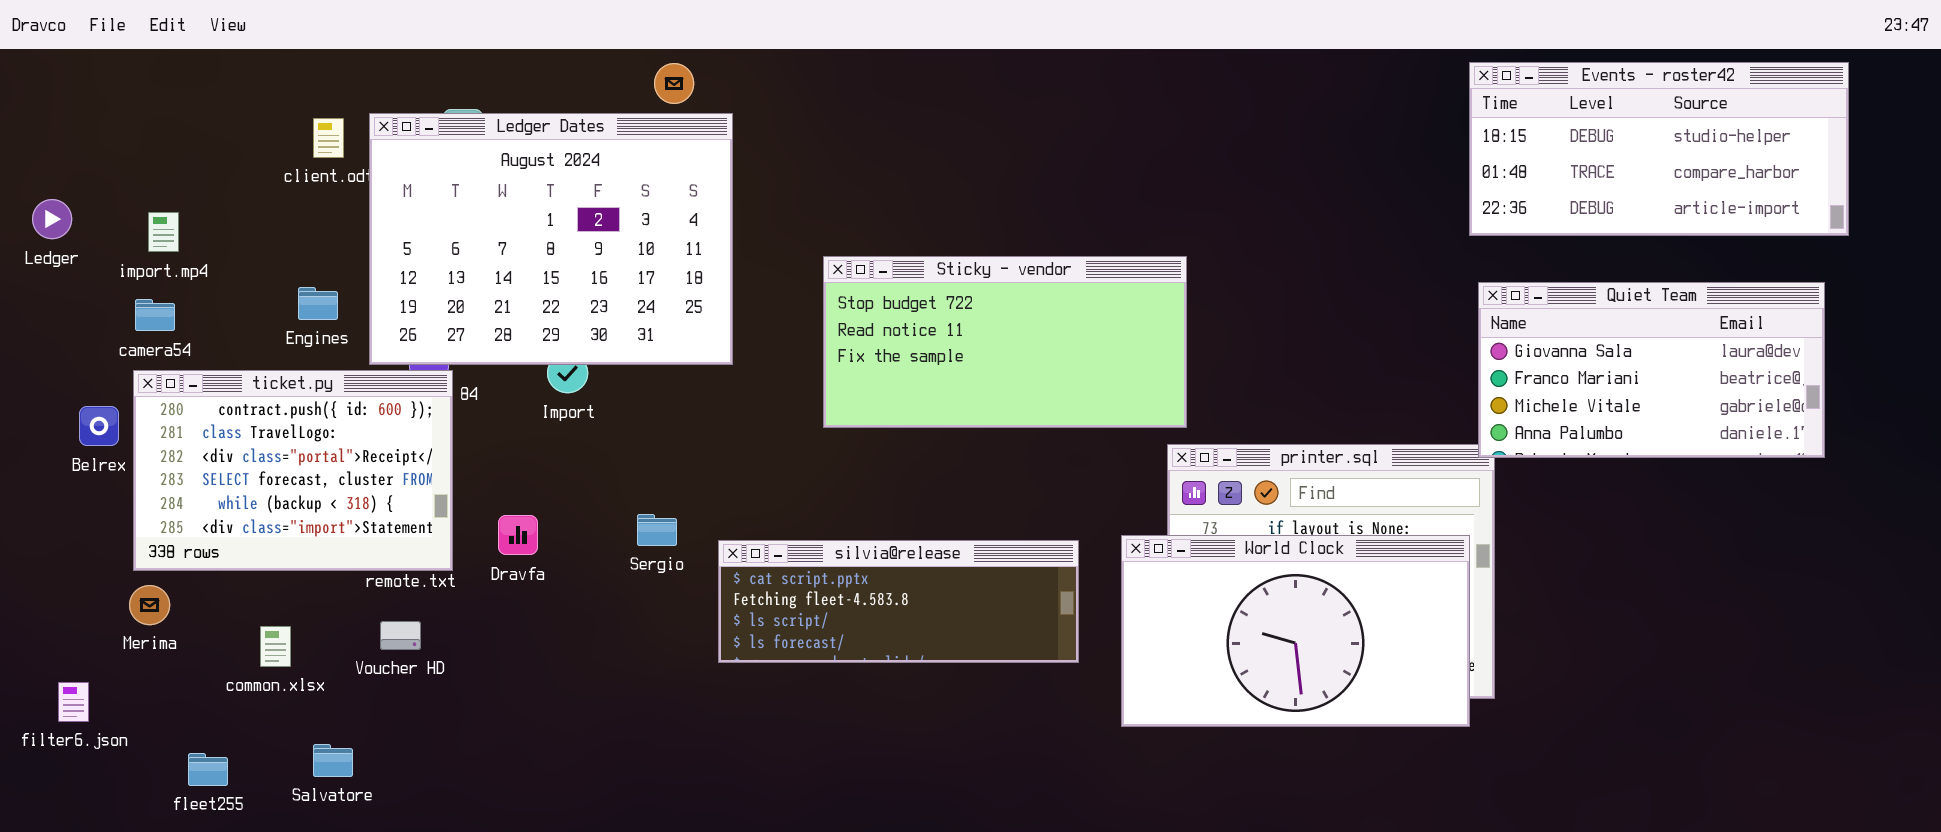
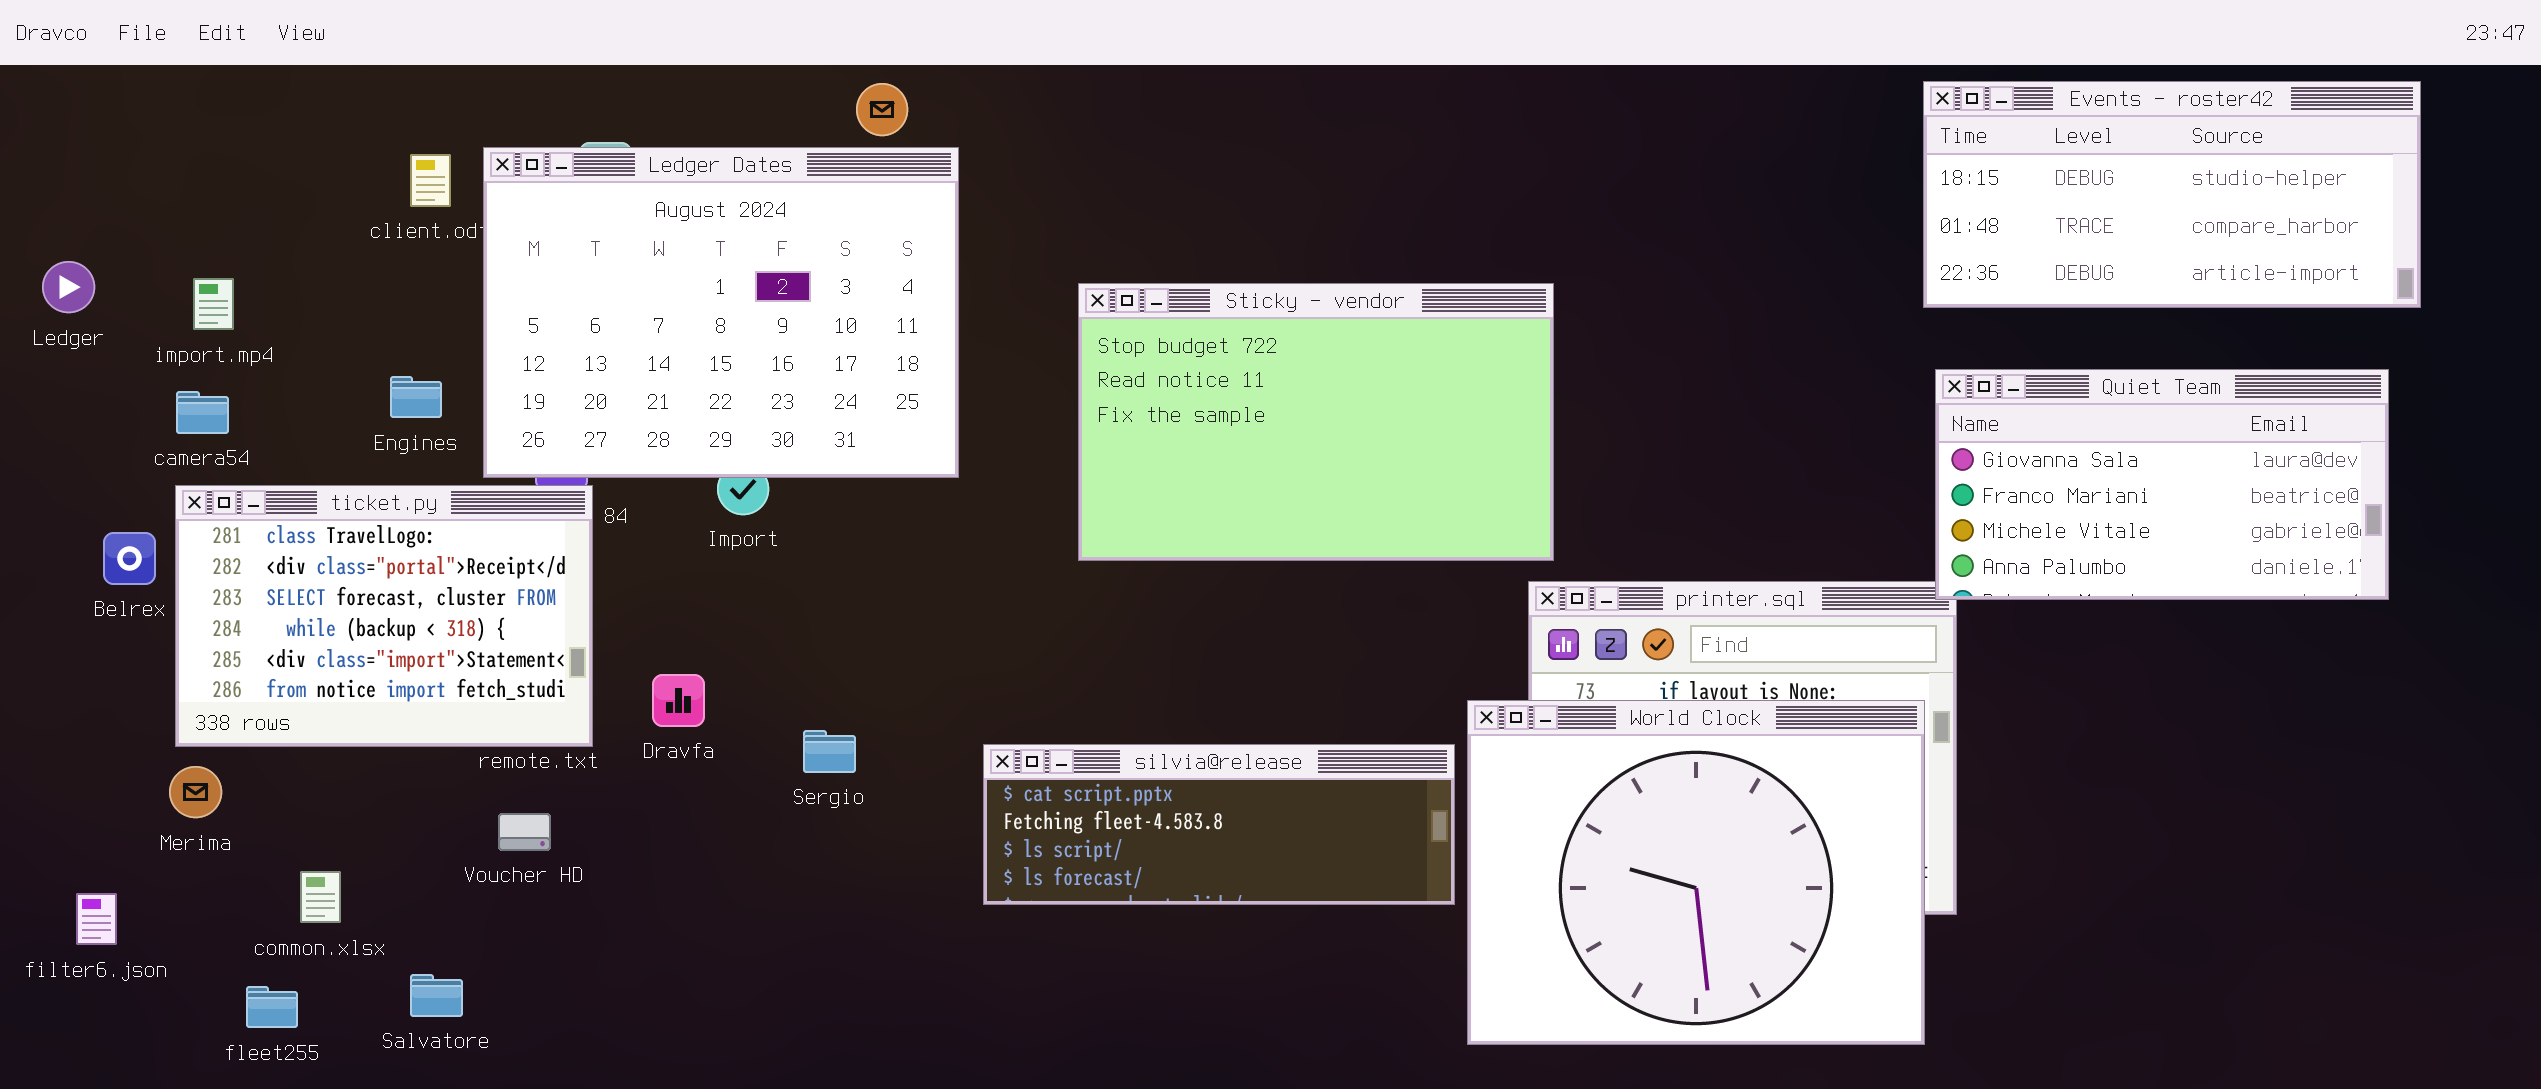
Sticky - vendor: [823,256,1187,428] -> [1078,283,1554,561], resized
ticket.py: [133,370,453,571] -> [175,485,593,747], scrolled down 1 row
Sergio: [637,514,677,546] -> [803,730,856,773], moved
World Clock: [1121,535,1470,727] -> [1467,700,1925,1045], resized
silvia@release: [718,540,1079,663] -> [983,744,1455,905], moved
common.xlsx: [260,626,291,667] -> [300,871,341,923], moved

